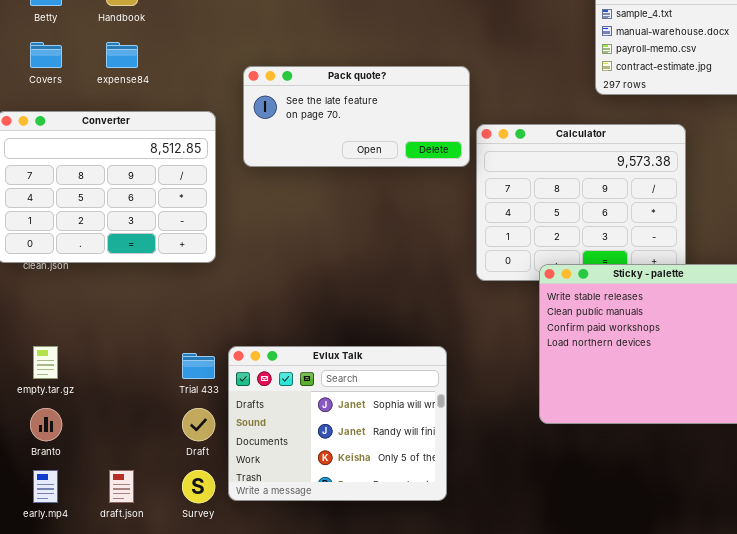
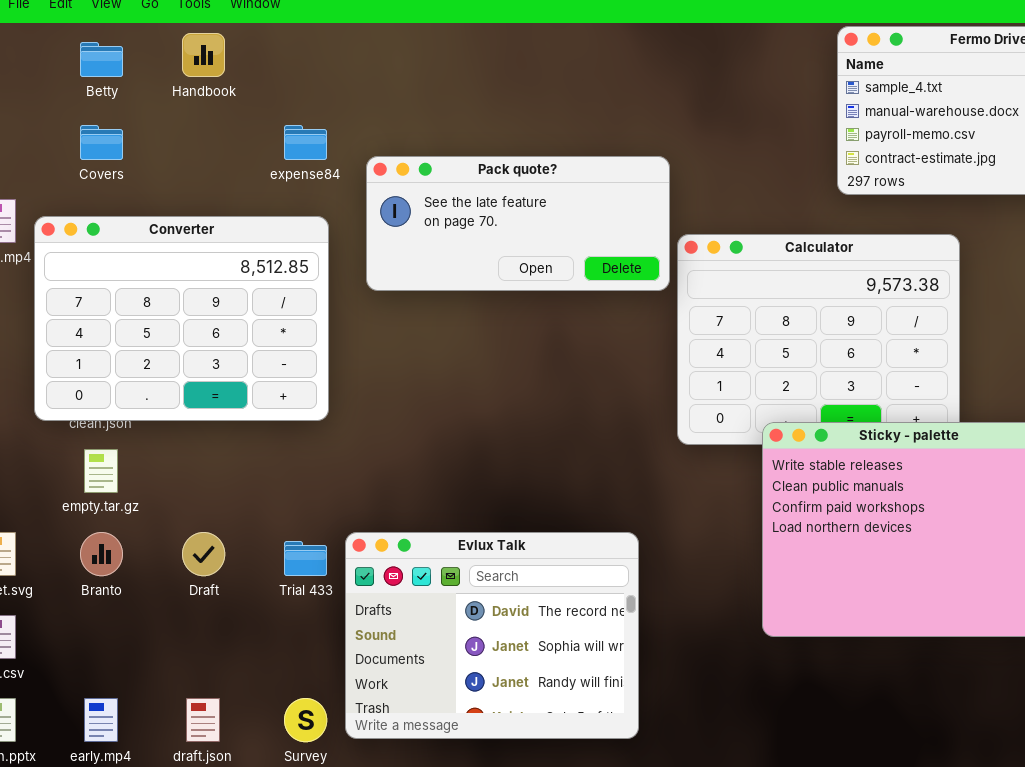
expense84: [106,42,138,68] -> [284,125,327,160], moved
empty.tar.gz: [33,346,58,379] -> [84,449,118,493], moved
Evlux Talk: [228,346,447,501] -> [345,532,639,739], scrolled up 1 row
Branto: [30,408,62,441] -> [80,532,123,576], moved
Draft: [182,408,215,441] -> [182,532,225,576], moved

